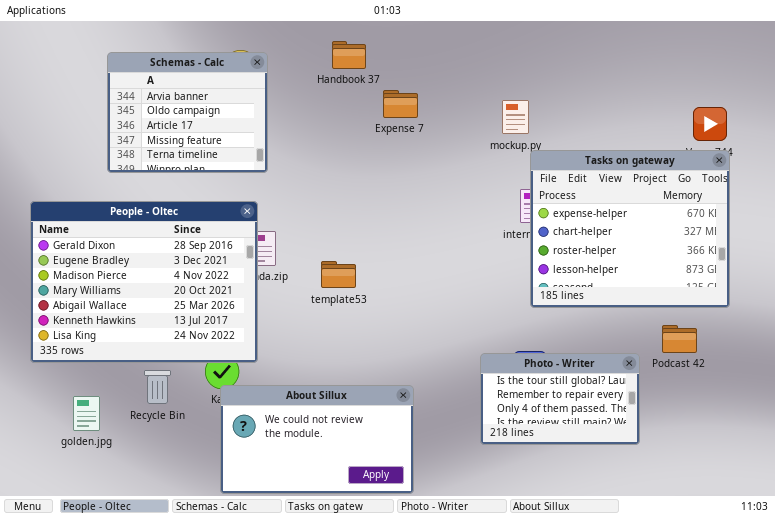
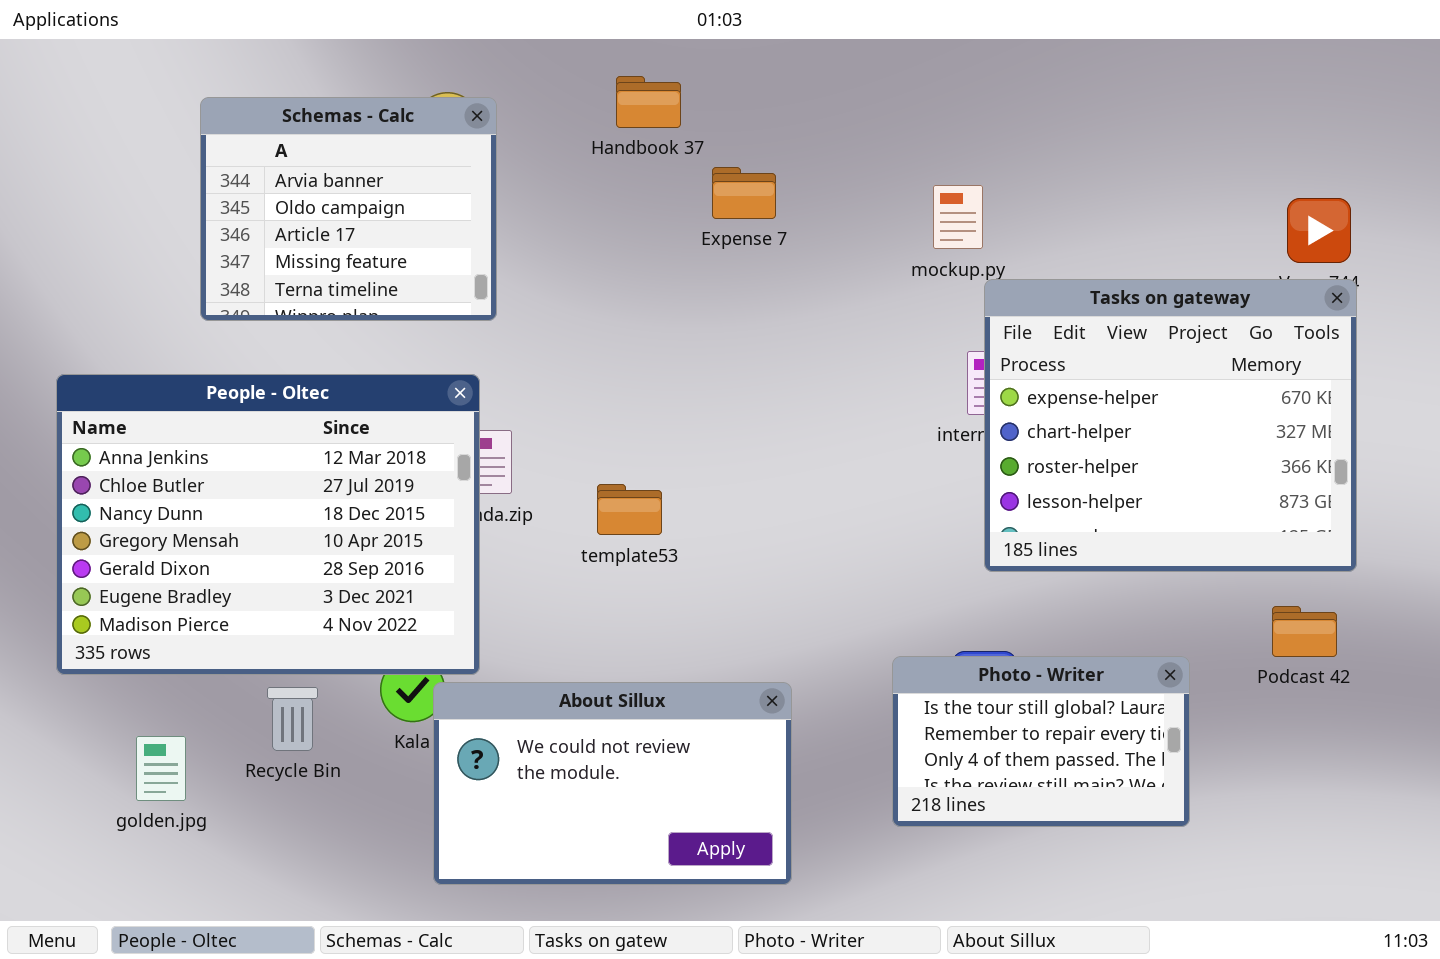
People - Oltec: [30,201,258,363] -> [56,374,480,675], scrolled up 4 rows
Podcast 42: [662,325,697,353] -> [1272,606,1337,657], moved
About Sillux: [220,385,414,494] -> [433,682,792,885], moved

